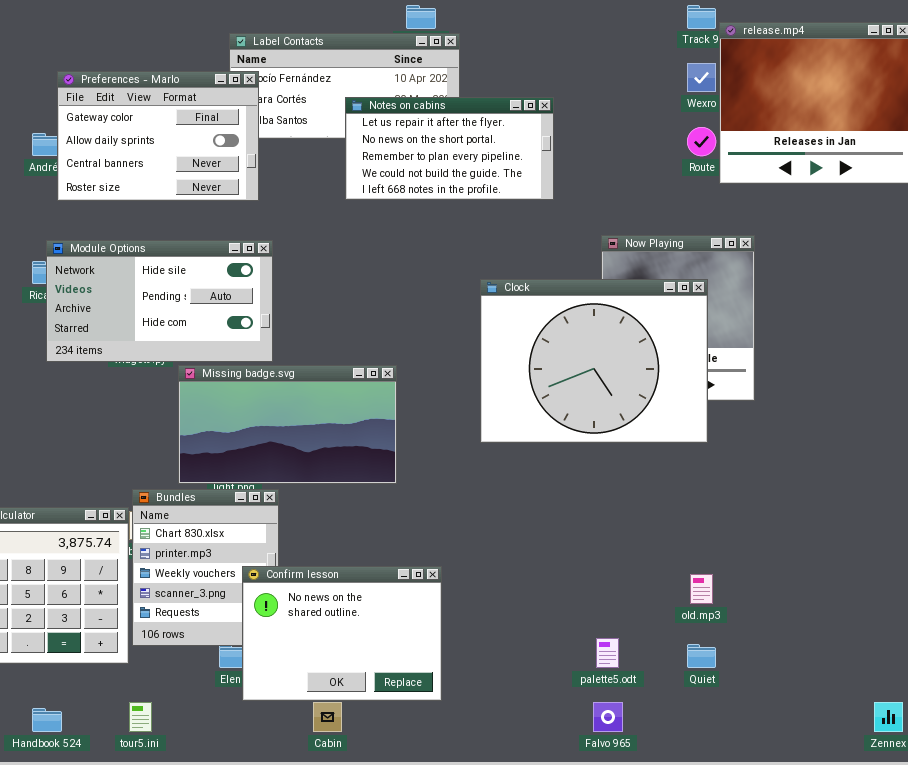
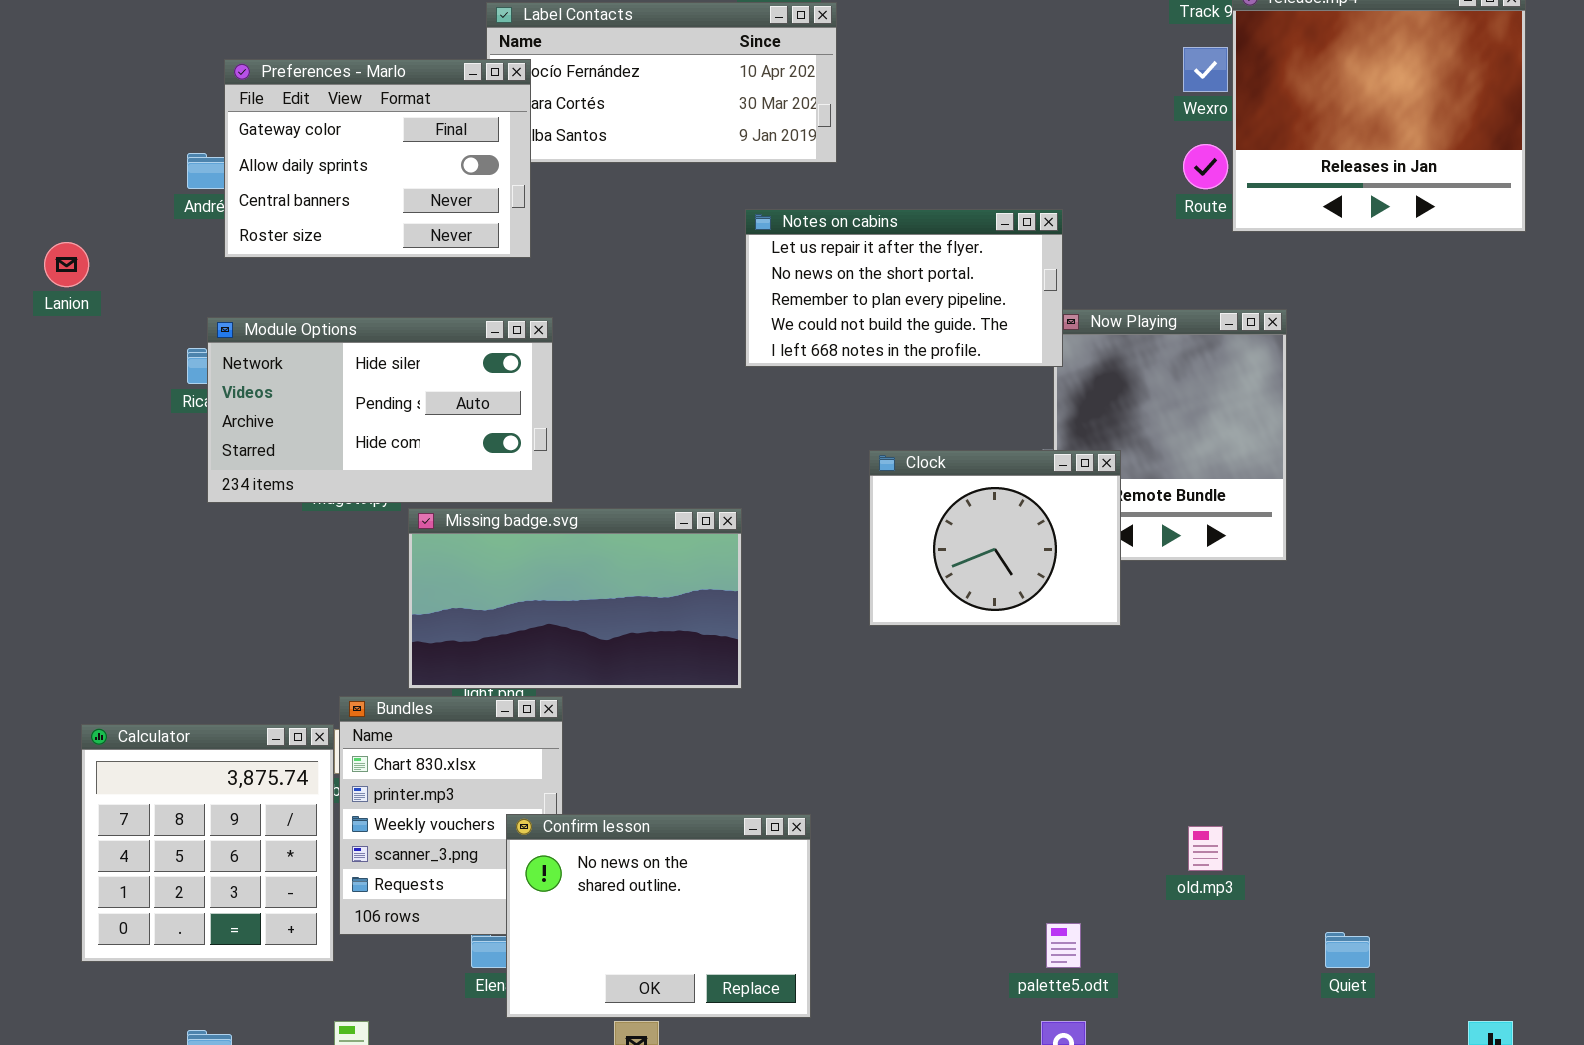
Notes on cabins: [345,97,554,200] -> [745,209,1063,367], moved
Clock: [480,279,708,443] -> [869,450,1121,626], resized
Quiet: [687,644,716,668] -> [1325,932,1370,968], moved

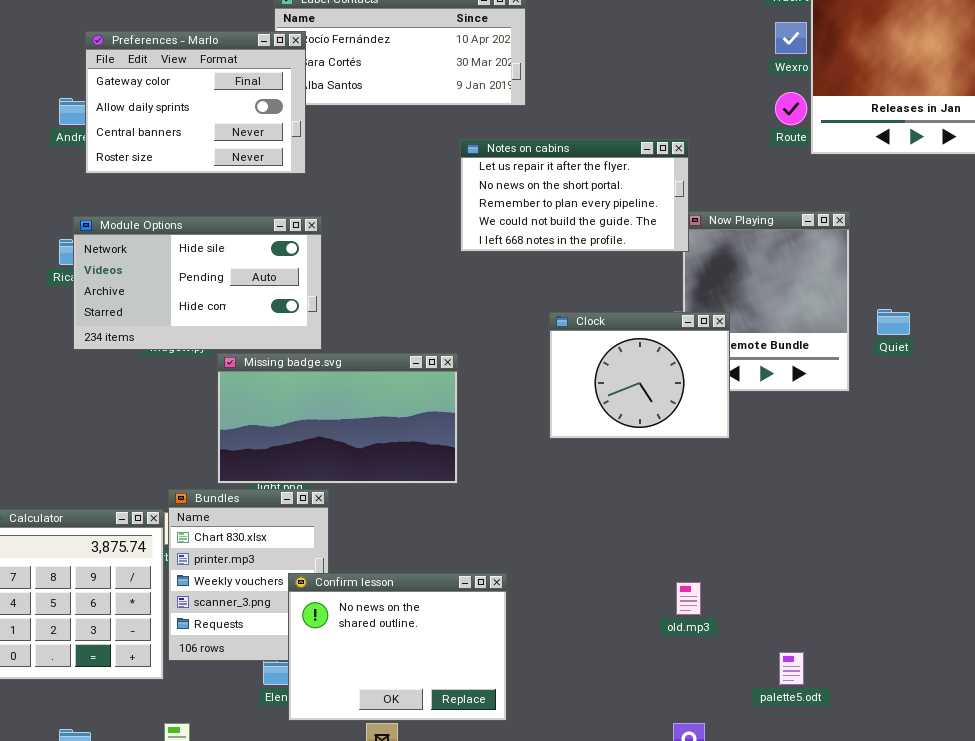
old.mp3: [1188,826,1223,871] -> [676,582,701,615], moved
palette5.odt: [1046,923,1081,968] -> [779,652,804,685], moved
Quiet: [1325,932,1370,968] -> [877,309,910,335], moved

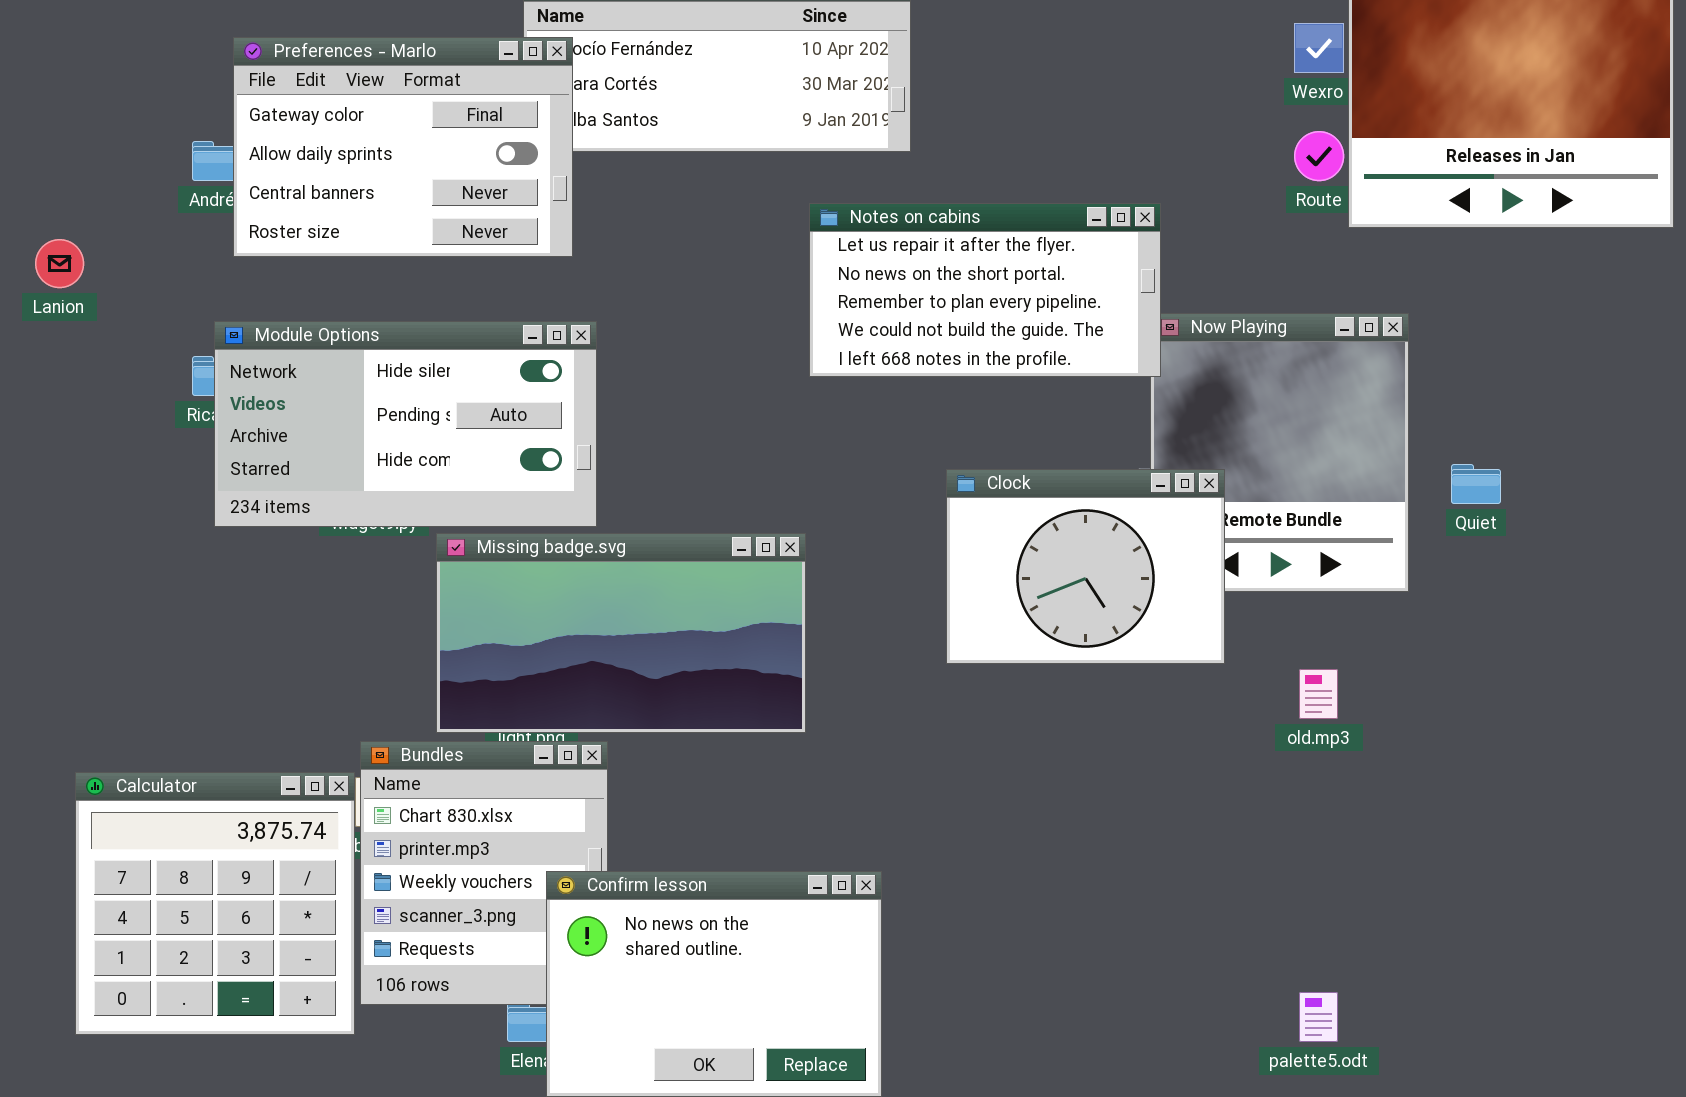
old.mp3: [676,582,701,615] -> [1299,669,1338,719], moved

